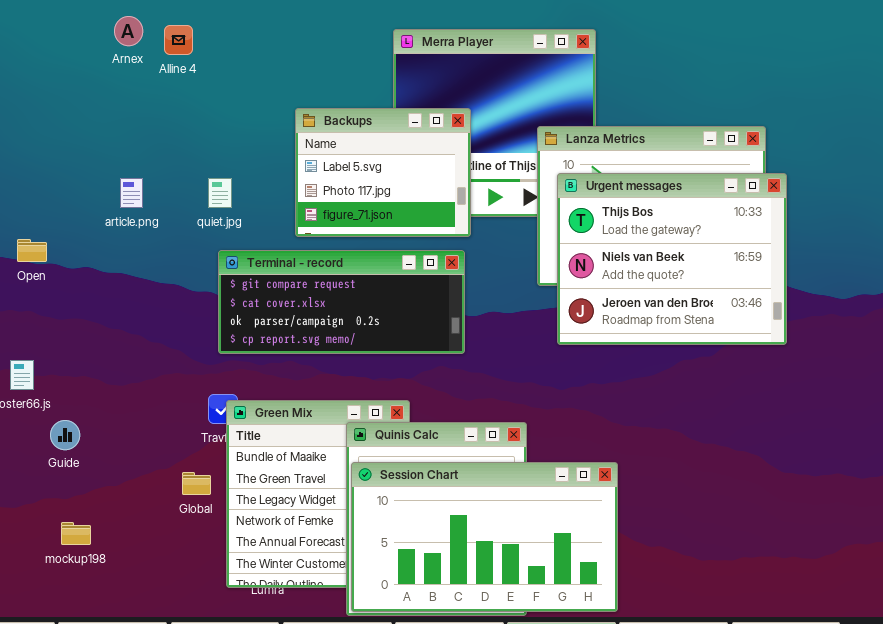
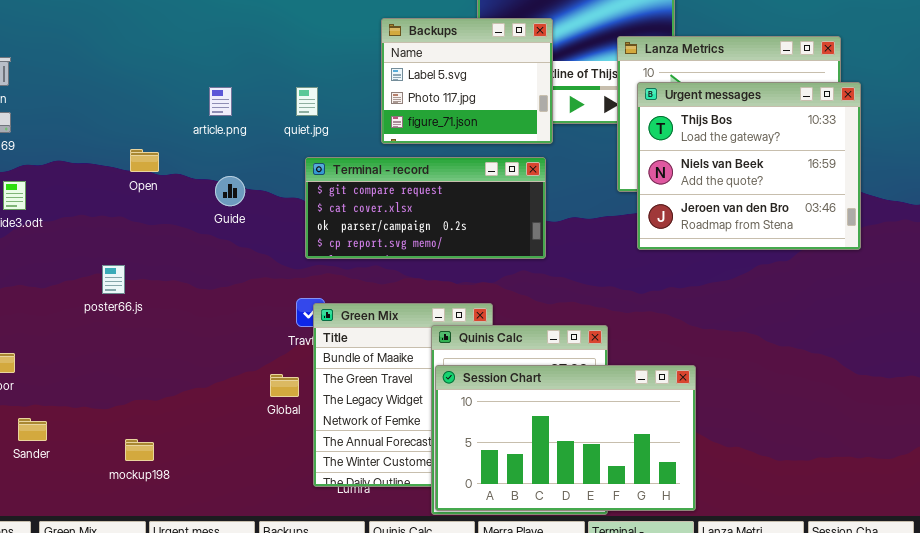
Open: [17,239,47,262] -> [130,149,159,172], moved
Guide: [50,420,80,450] -> [215,176,245,206], moved
mockup198: [61,522,91,545] -> [125,439,154,461], moved

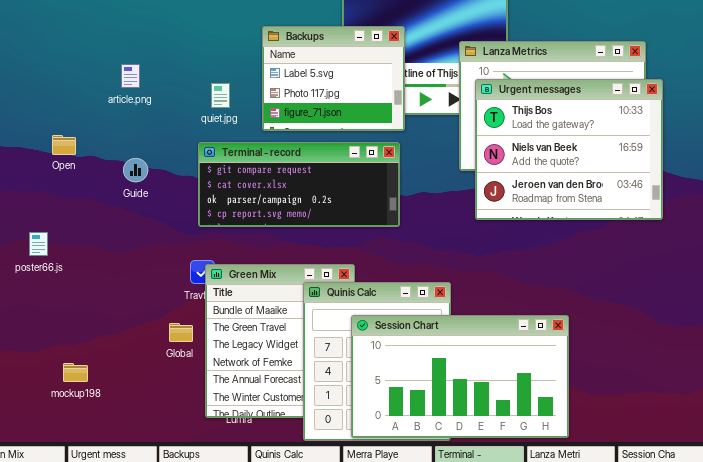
article.png: [209,87,232,116] -> [121,64,140,88], moved
quiet.jpg: [296,87,318,116] -> [211,83,230,108], moved
Session Chart: [435,365,696,511] -> [351,315,569,438], moved
mockup198: [125,439,154,461] -> [63,363,88,382], moved

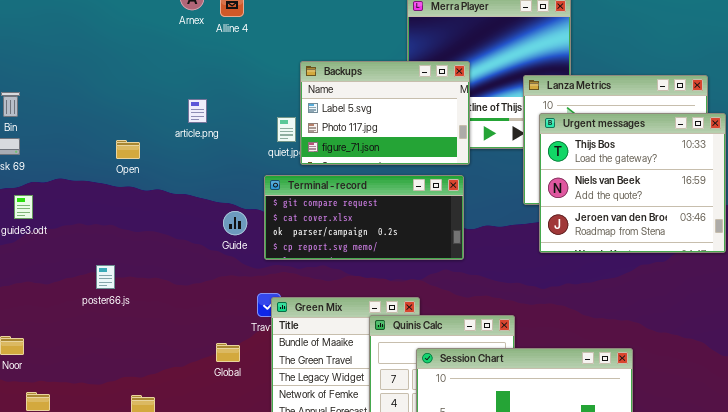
Backups: [262,26,405,131] -> [300,61,470,165], resized
Open: [52,135,76,155] -> [116,140,140,159], moved
Guide: [123,158,148,182] -> [223,211,247,235], moved
Global: [169,323,193,342] -> [216,343,240,362], moved

